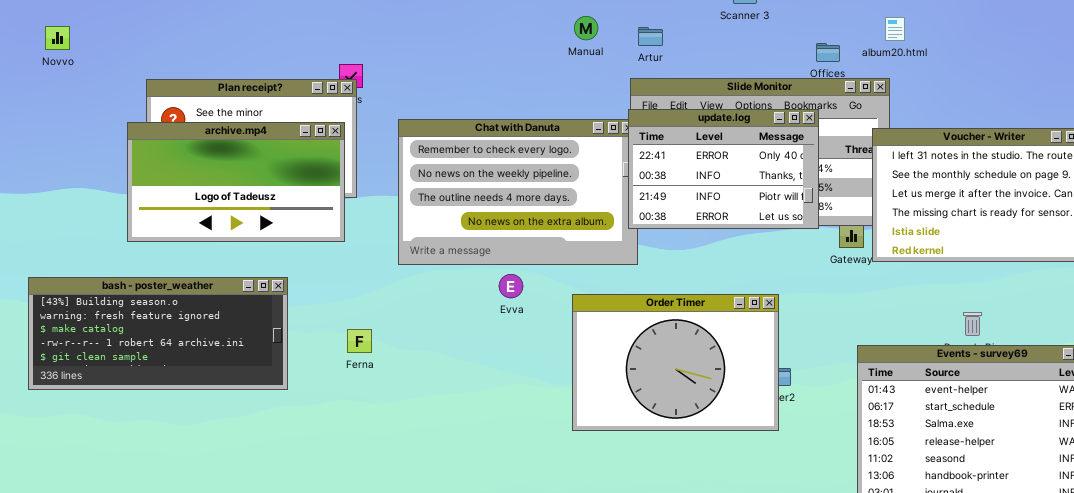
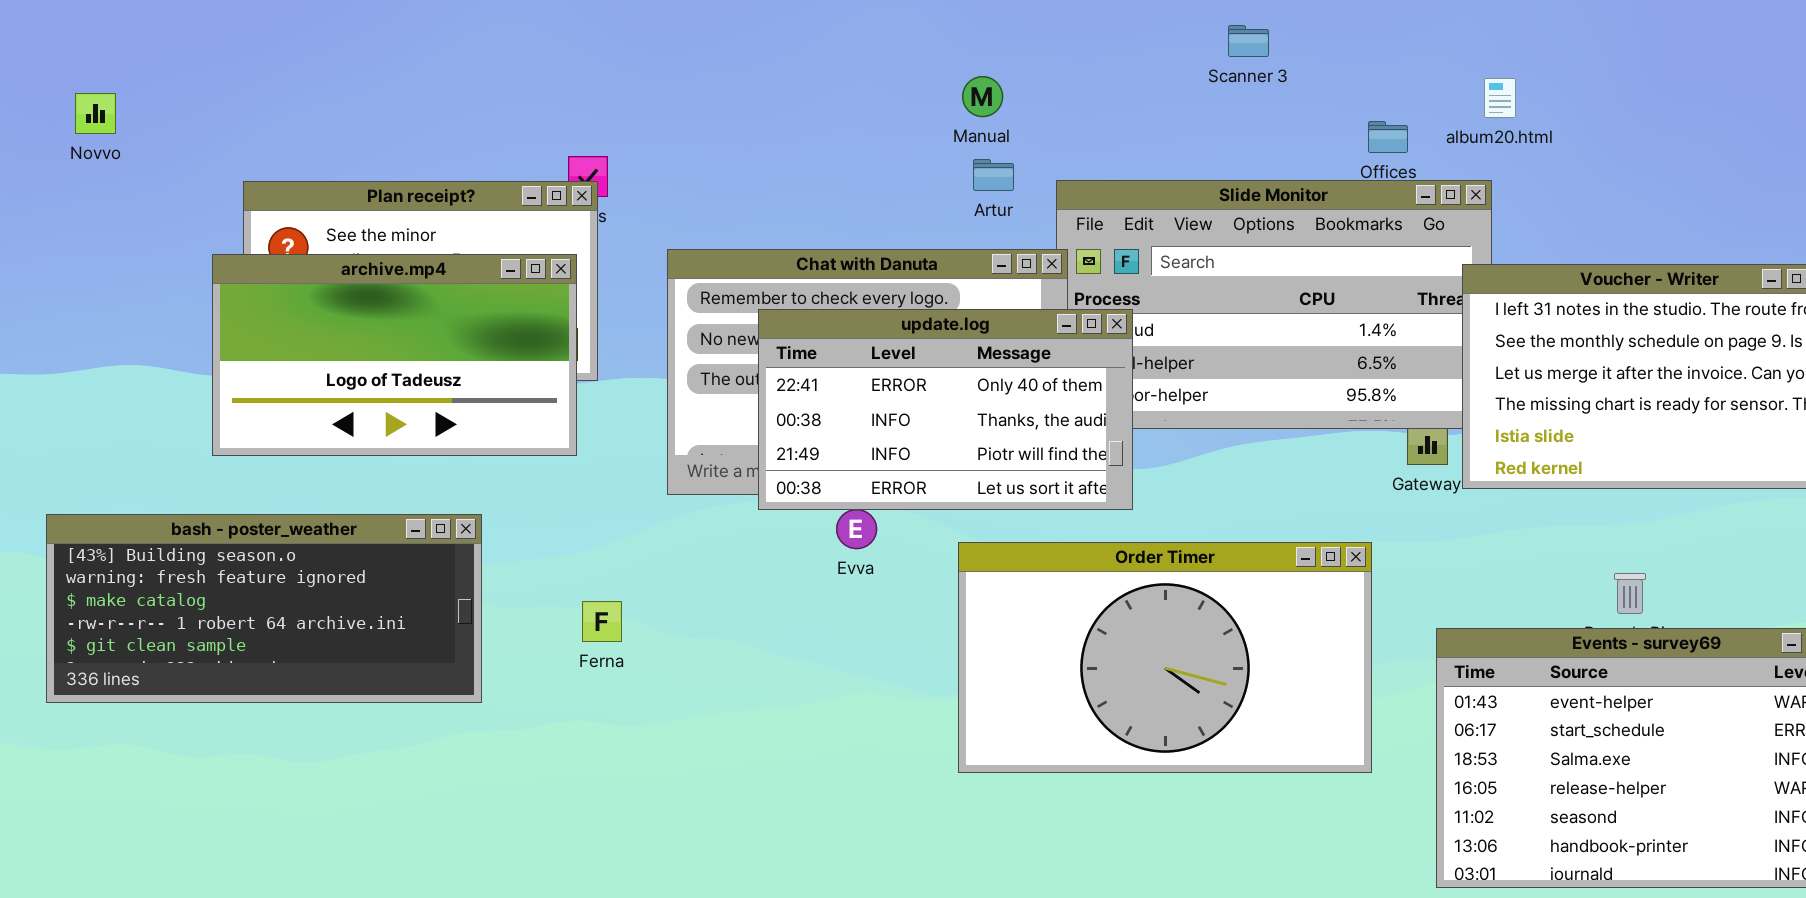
Artur: [638,27,663,46] -> [973,159,1014,191], moved
update.log: [628,109,819,229] -> [758,309,1133,510], moved, resized
Order Timer: [572,294,779,431] -> [958,542,1372,773], resized

